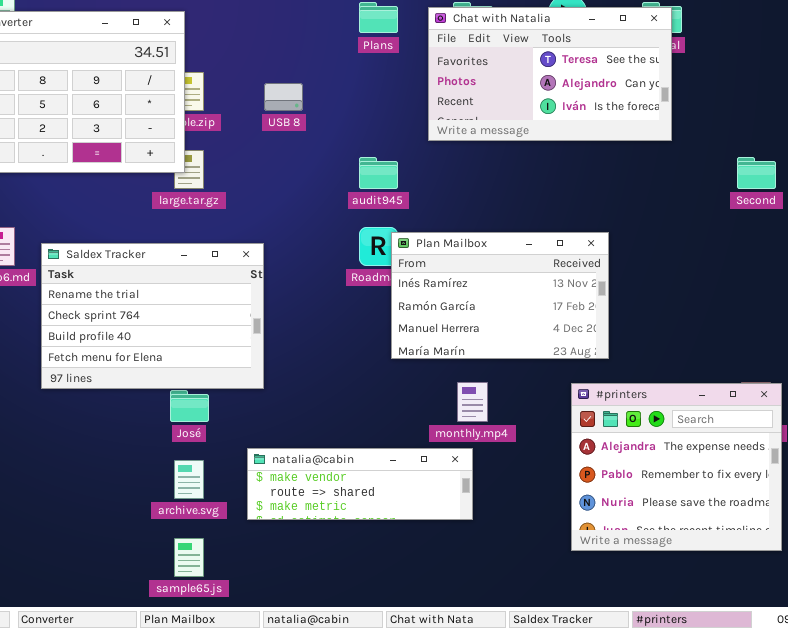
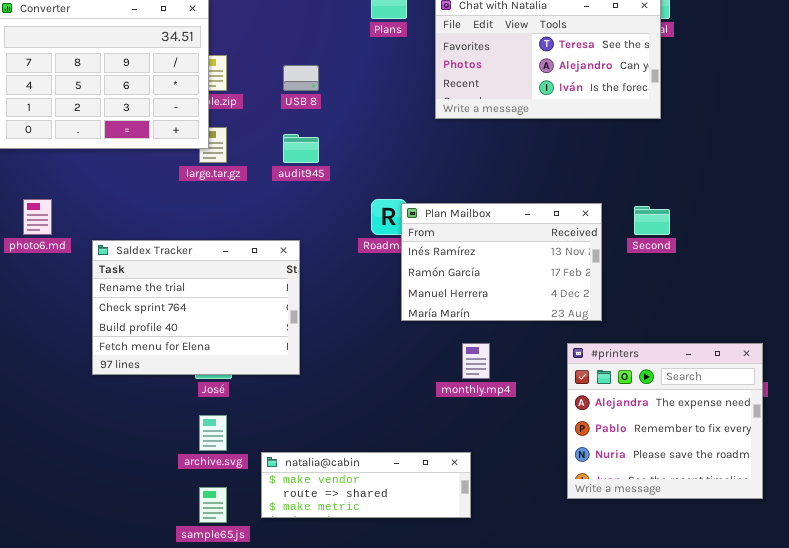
audit945: [359,157,398,189] -> [283,134,319,163], moved
Second: [737,157,776,189] -> [634,206,670,235], moved
Saldex Tracker: [41,243,264,389] -> [92,240,300,375], moved
natalia@cabin: [247,448,473,520] -> [261,452,471,518], moved

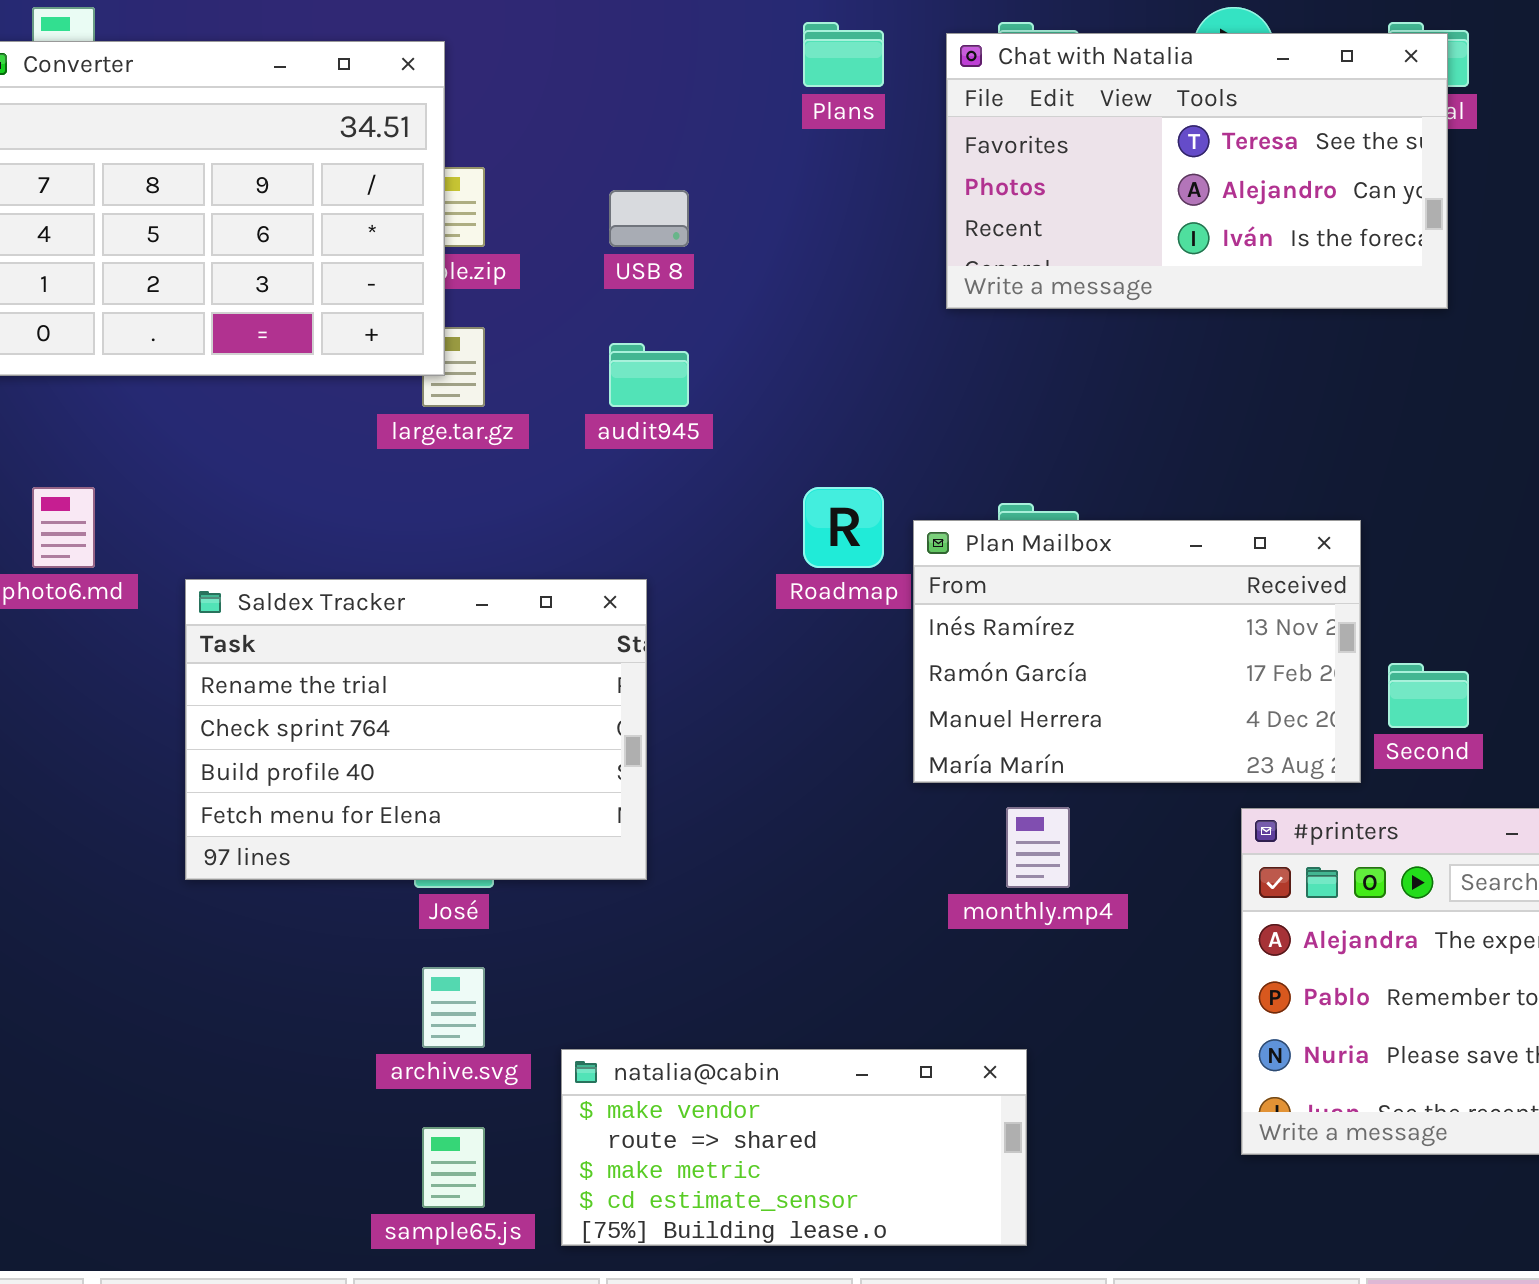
Plan Mailbox: [401,203,602,321] -> [913,520,1361,783], moved
Second: [634,206,670,235] -> [1388,663,1469,728], moved
natalia@cabin: [261,452,471,518] -> [561,1049,1027,1246], resized

